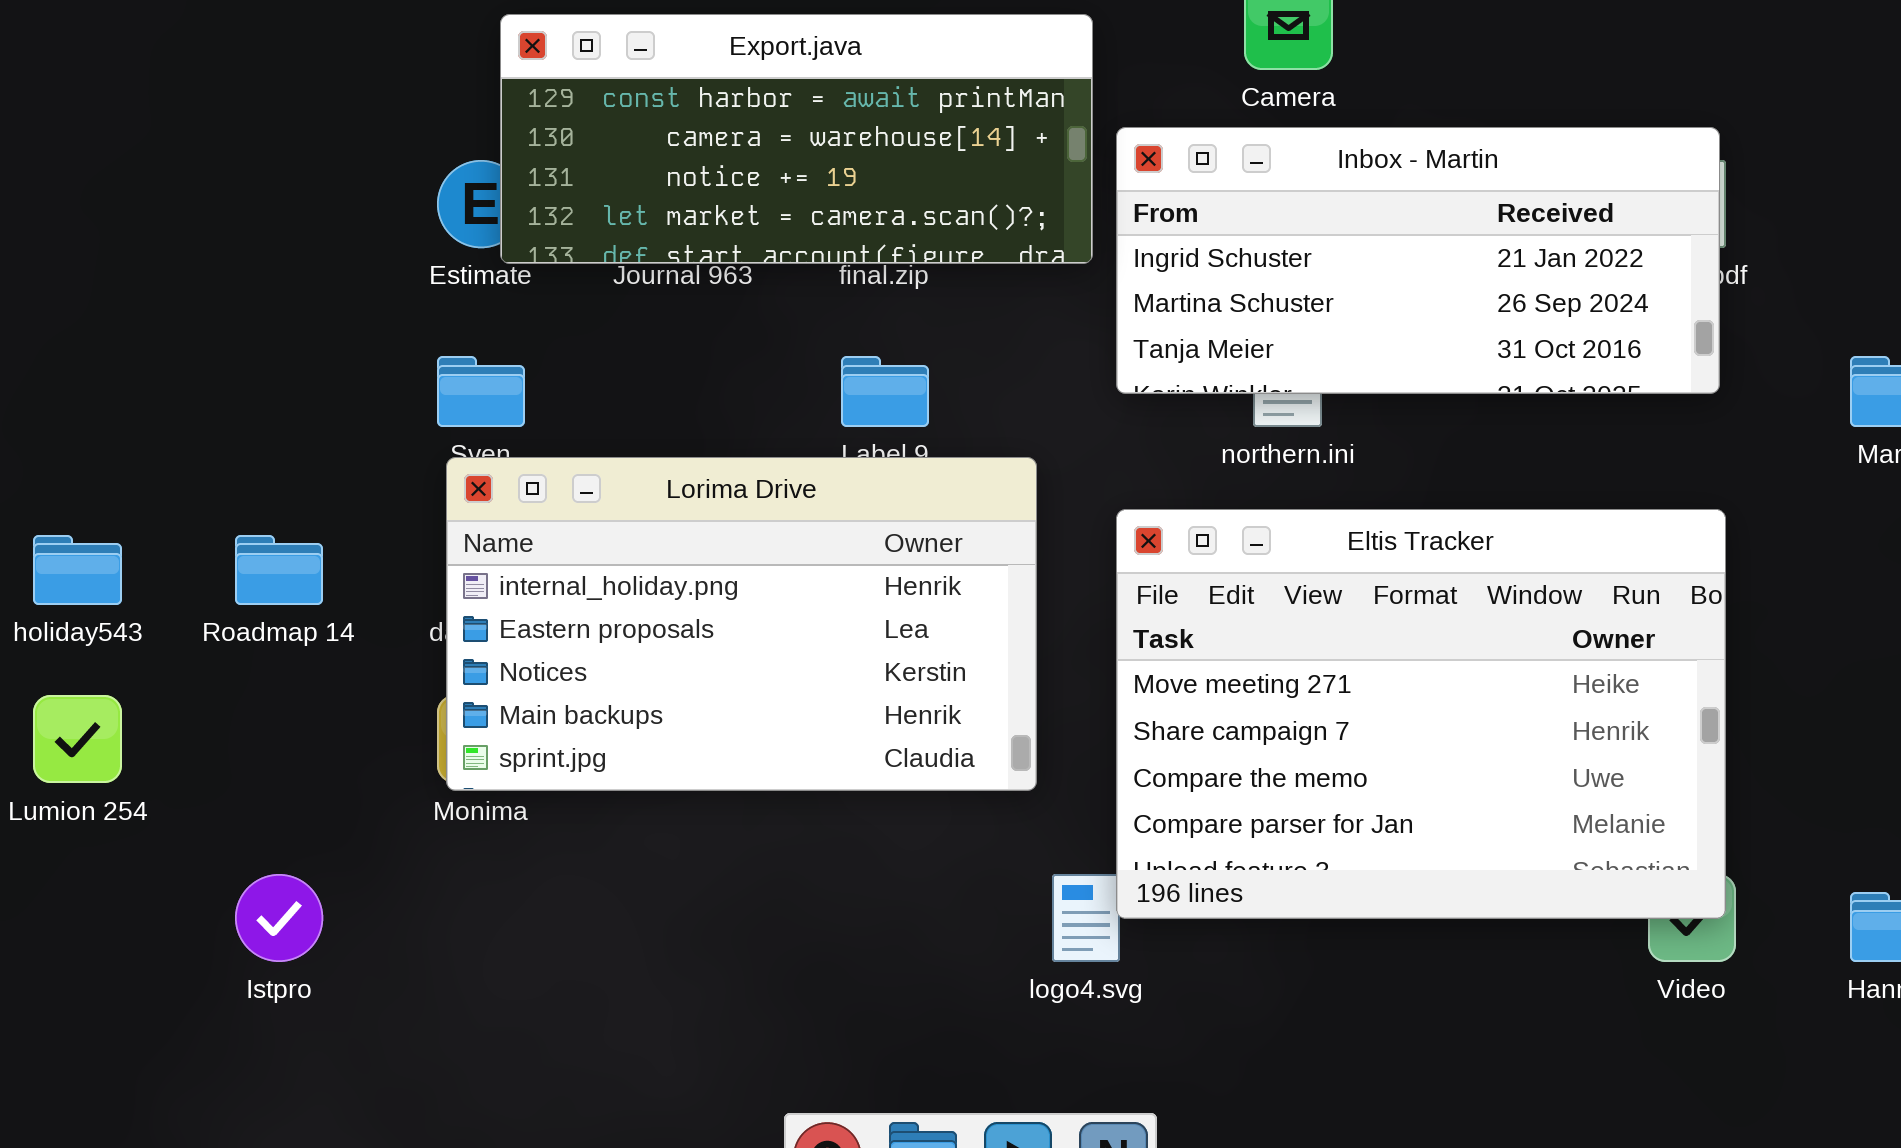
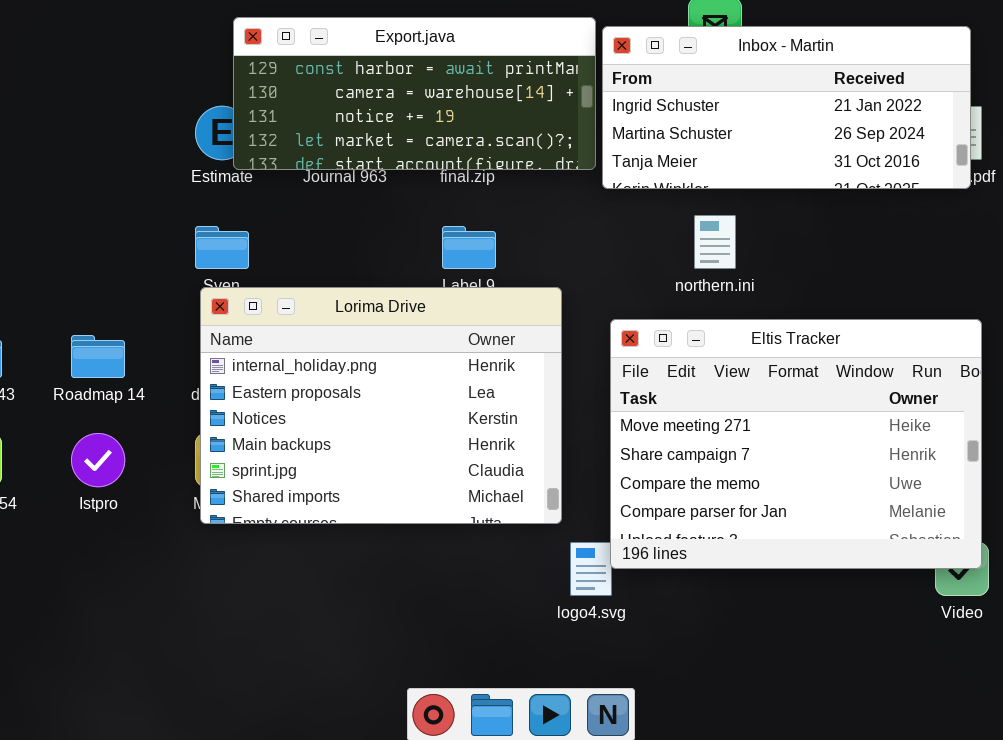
Inbox - Martin: [1116,127,1720,394] -> [602,26,971,189], moved
Lorima Drive: [446,457,1037,791] -> [200,287,562,524], resized
Istpro: [235,874,323,962] -> [71,433,125,487], moved

